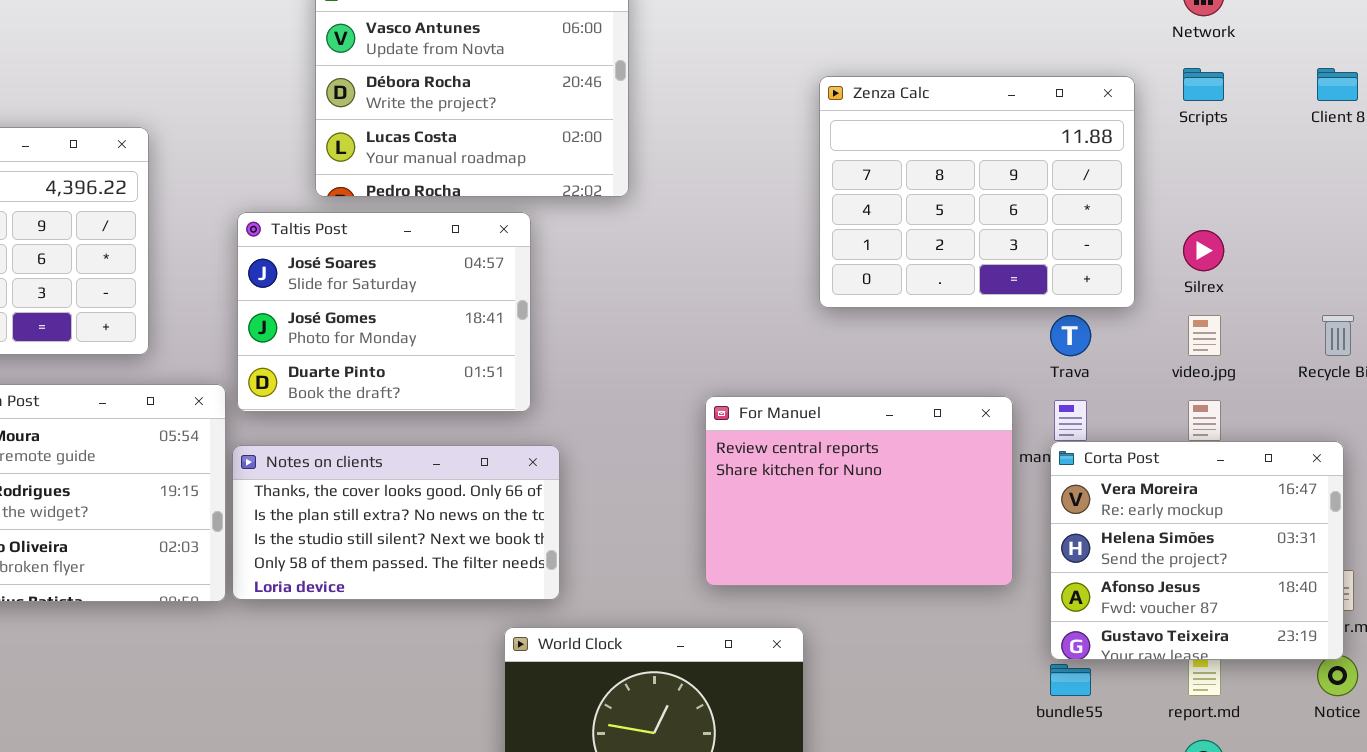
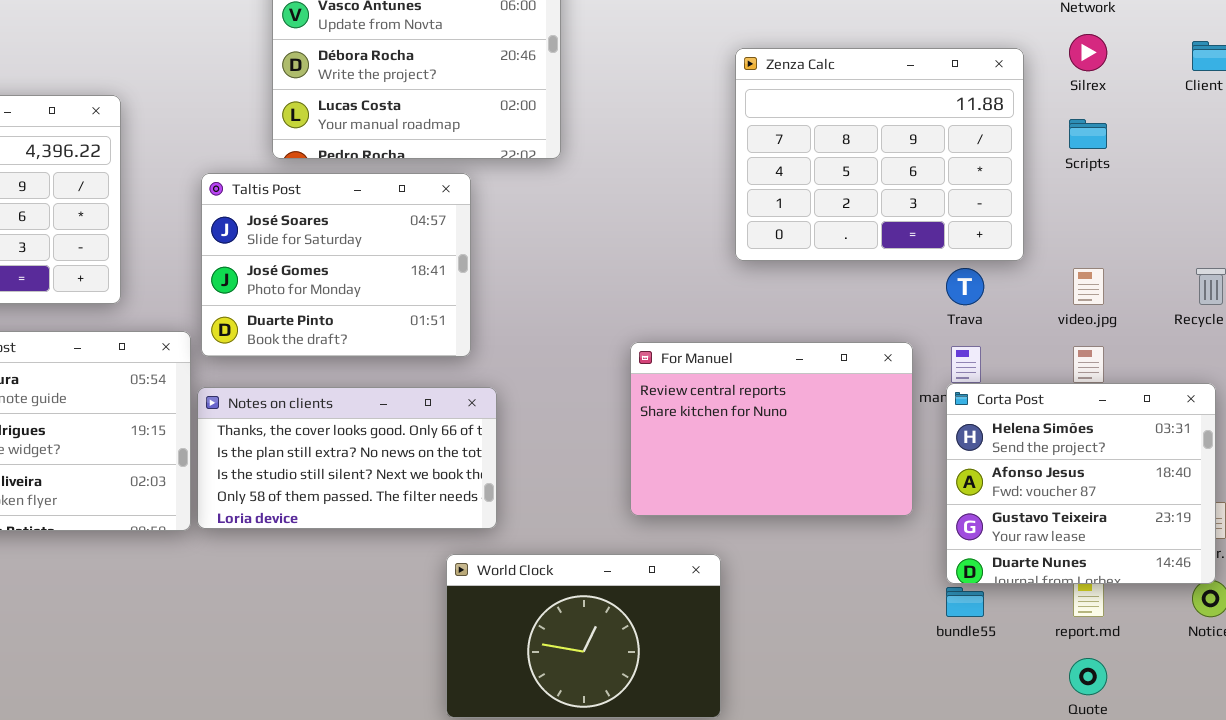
Scripts: [1183,68,1224,101] -> [1069,119,1107,149], moved
Silrex: [1183,230,1224,271] -> [1069,34,1107,71], moved
Corta Post: [1050,441,1344,660] -> [946,383,1216,584], scrolled down 1 row

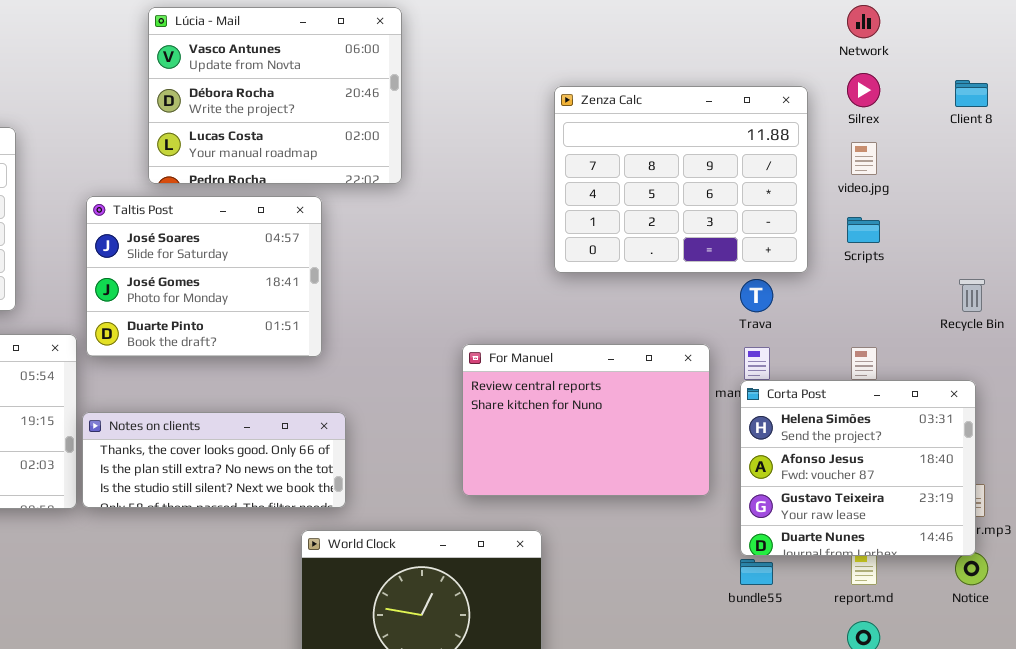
Scripts: [1069,119,1107,149] -> [847,217,880,243], moved
video.jpg: [1073,268,1104,305] -> [851,142,877,175], moved
Notes on clients: [197,387,497,529] -> [82,412,346,508], resized

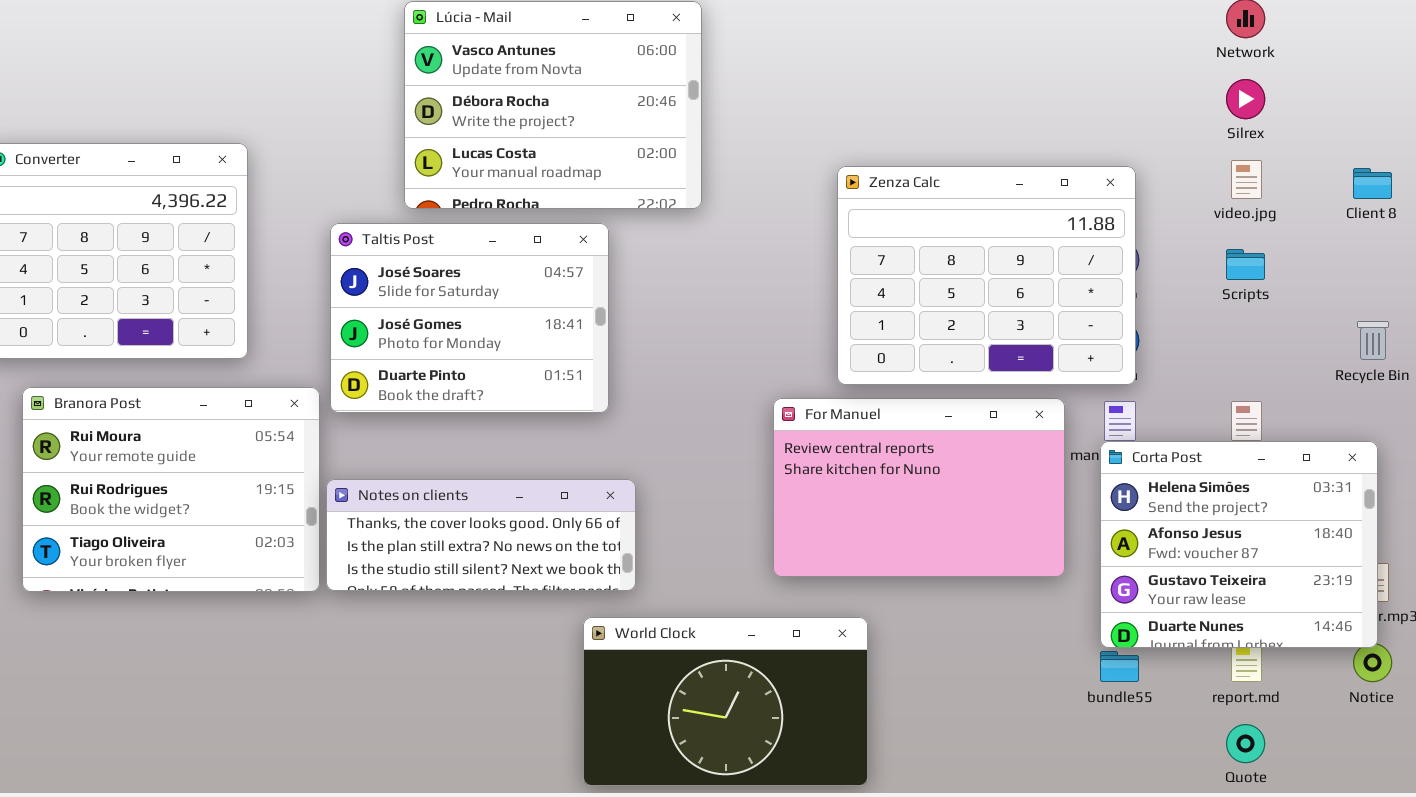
Client 8: [955,80,988,107] -> [1353,168,1392,199], moved
Zenza Calc: [554,86,808,273] -> [837,166,1136,385], moved

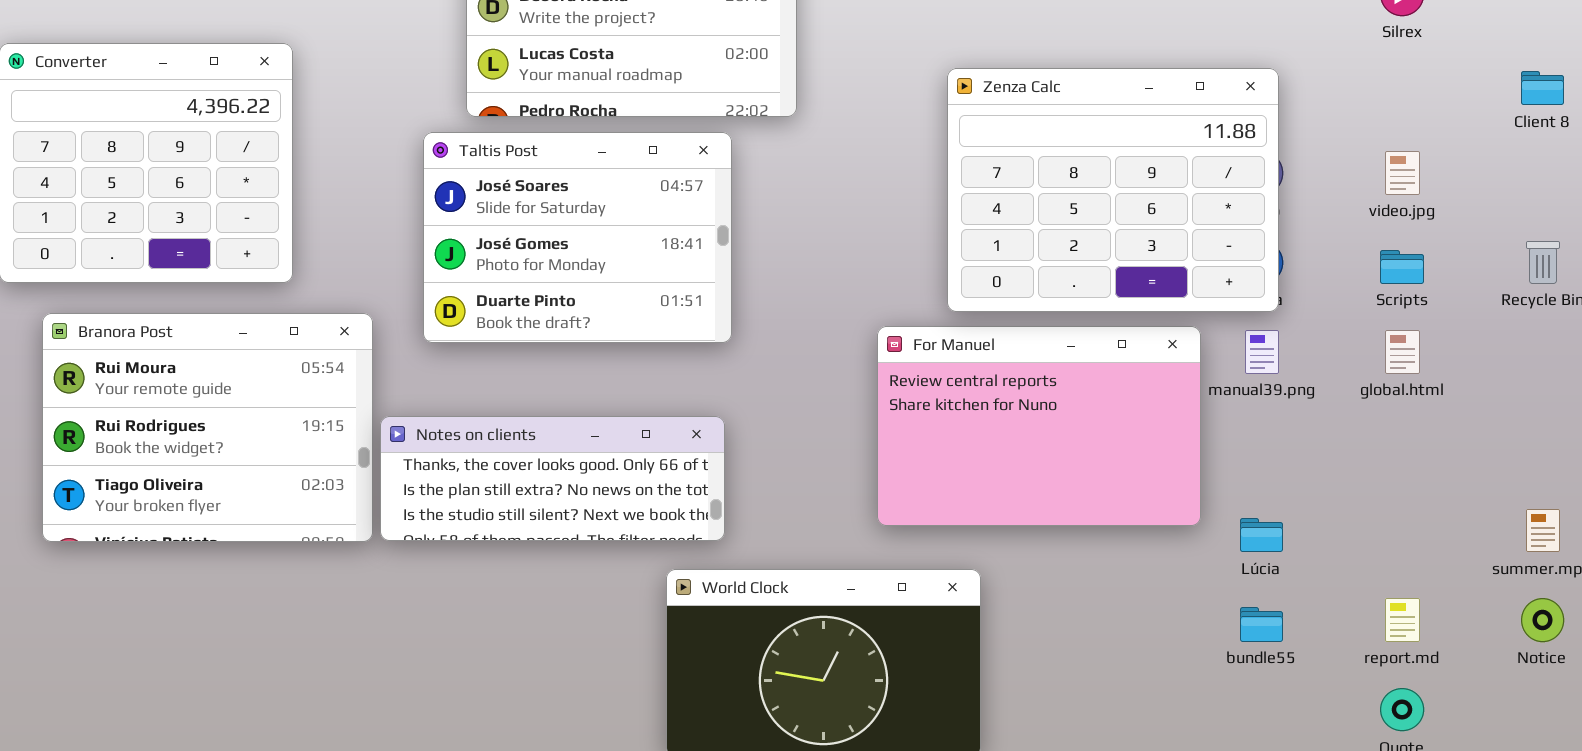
video.jpg: [1231,160,1262,199] -> [1385,151,1420,195], moved
Taltis Post: [330,223,609,413] -> [423,132,732,343], moved
Scripts: [1226,249,1265,280] -> [1380,250,1424,284], moved
Corta Post: [1100,441,1378,648] -> none, closed

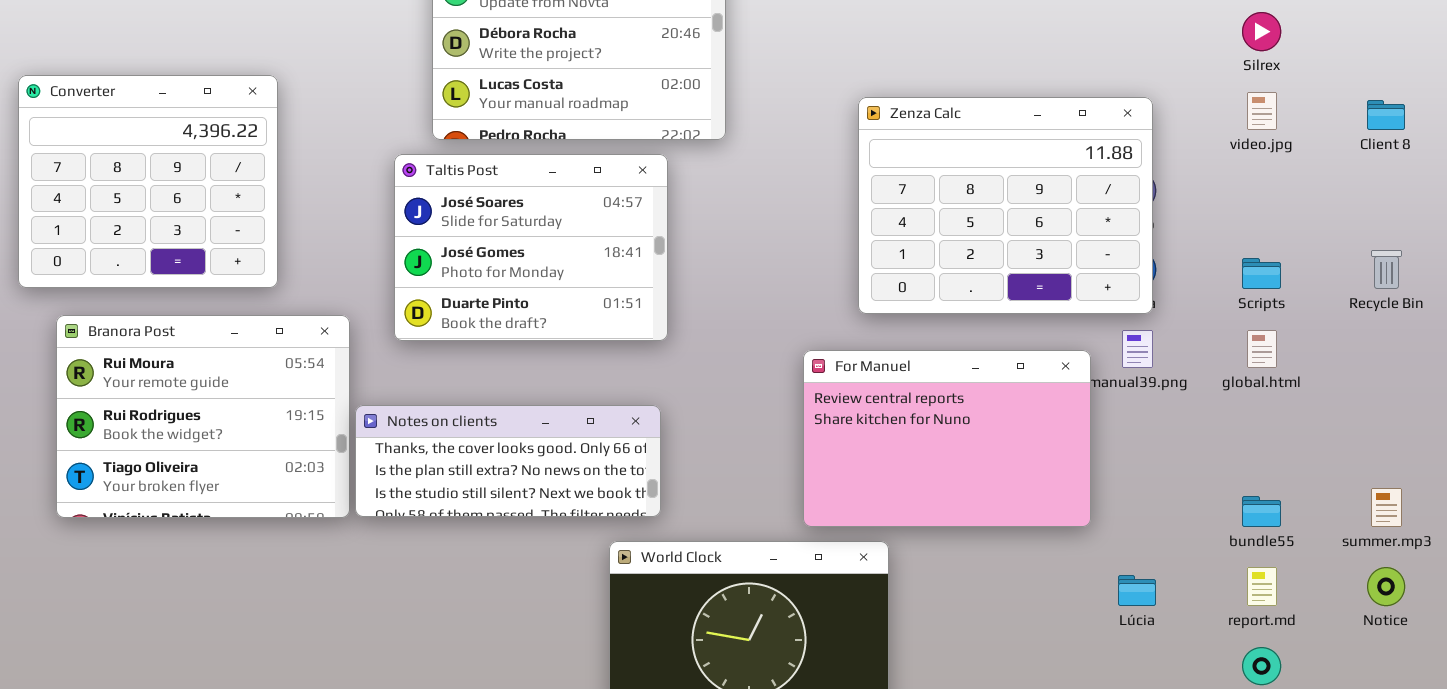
video.jpg: [1385,151,1420,195] -> [1247,92,1277,130], moved
For Manuel: [877,326,1201,526] -> [803,350,1091,527], moved
Lúcia: [1240,518,1283,552] -> [1118,575,1156,606], moved
bundle55: [1240,607,1283,642] -> [1242,496,1281,527], moved

